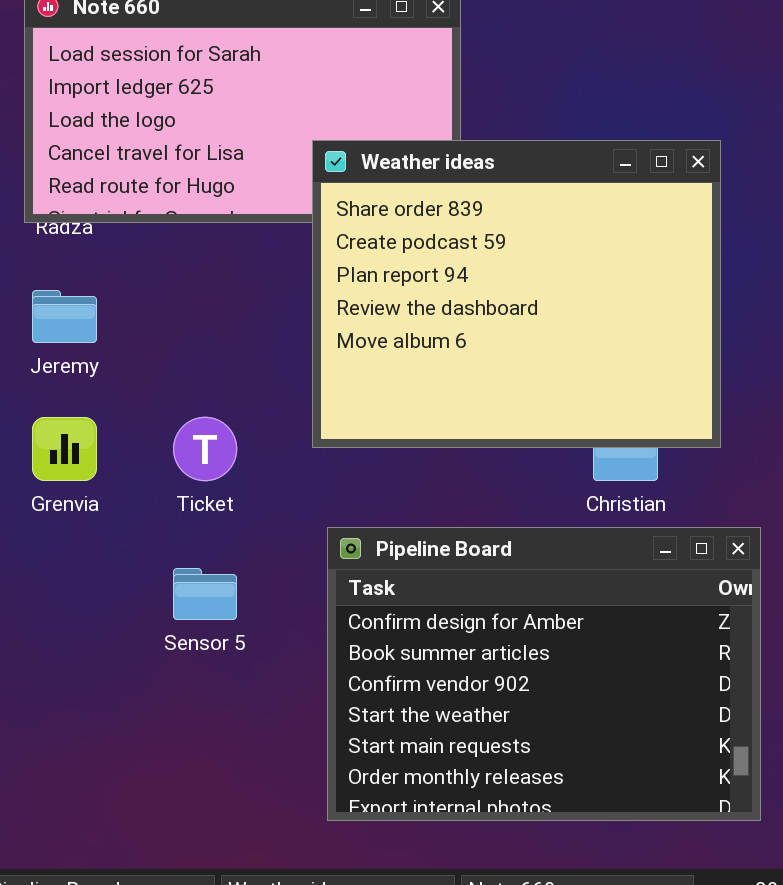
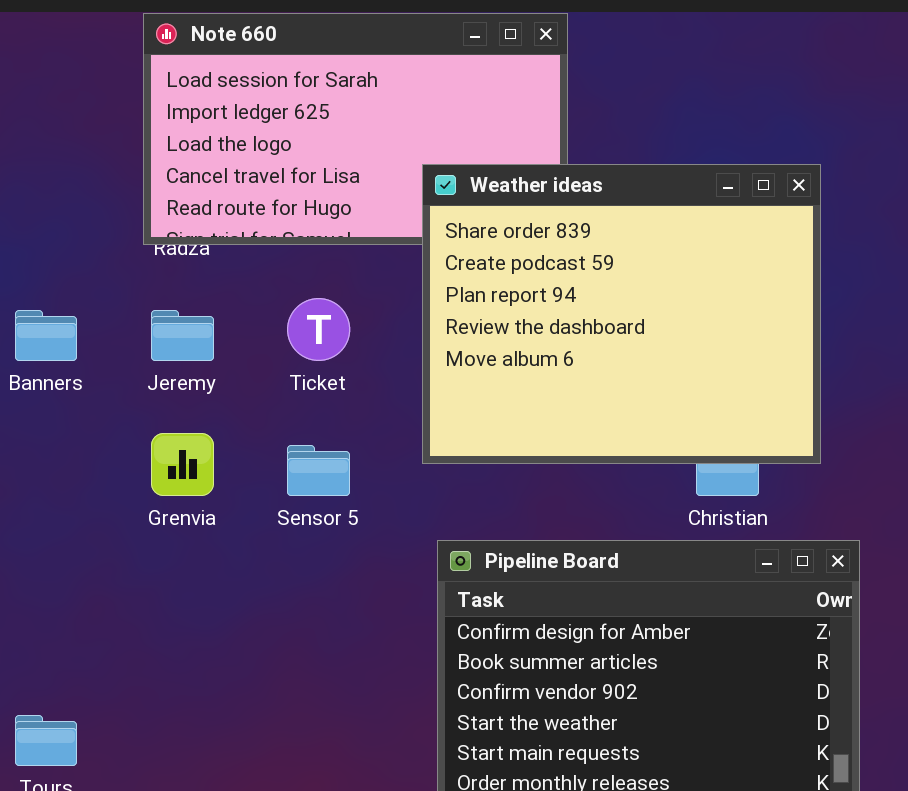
Ticket: [173,417,237,481] -> [287,298,350,361], moved
Sensor 5: [173,568,237,620] -> [287,445,350,496], moved

